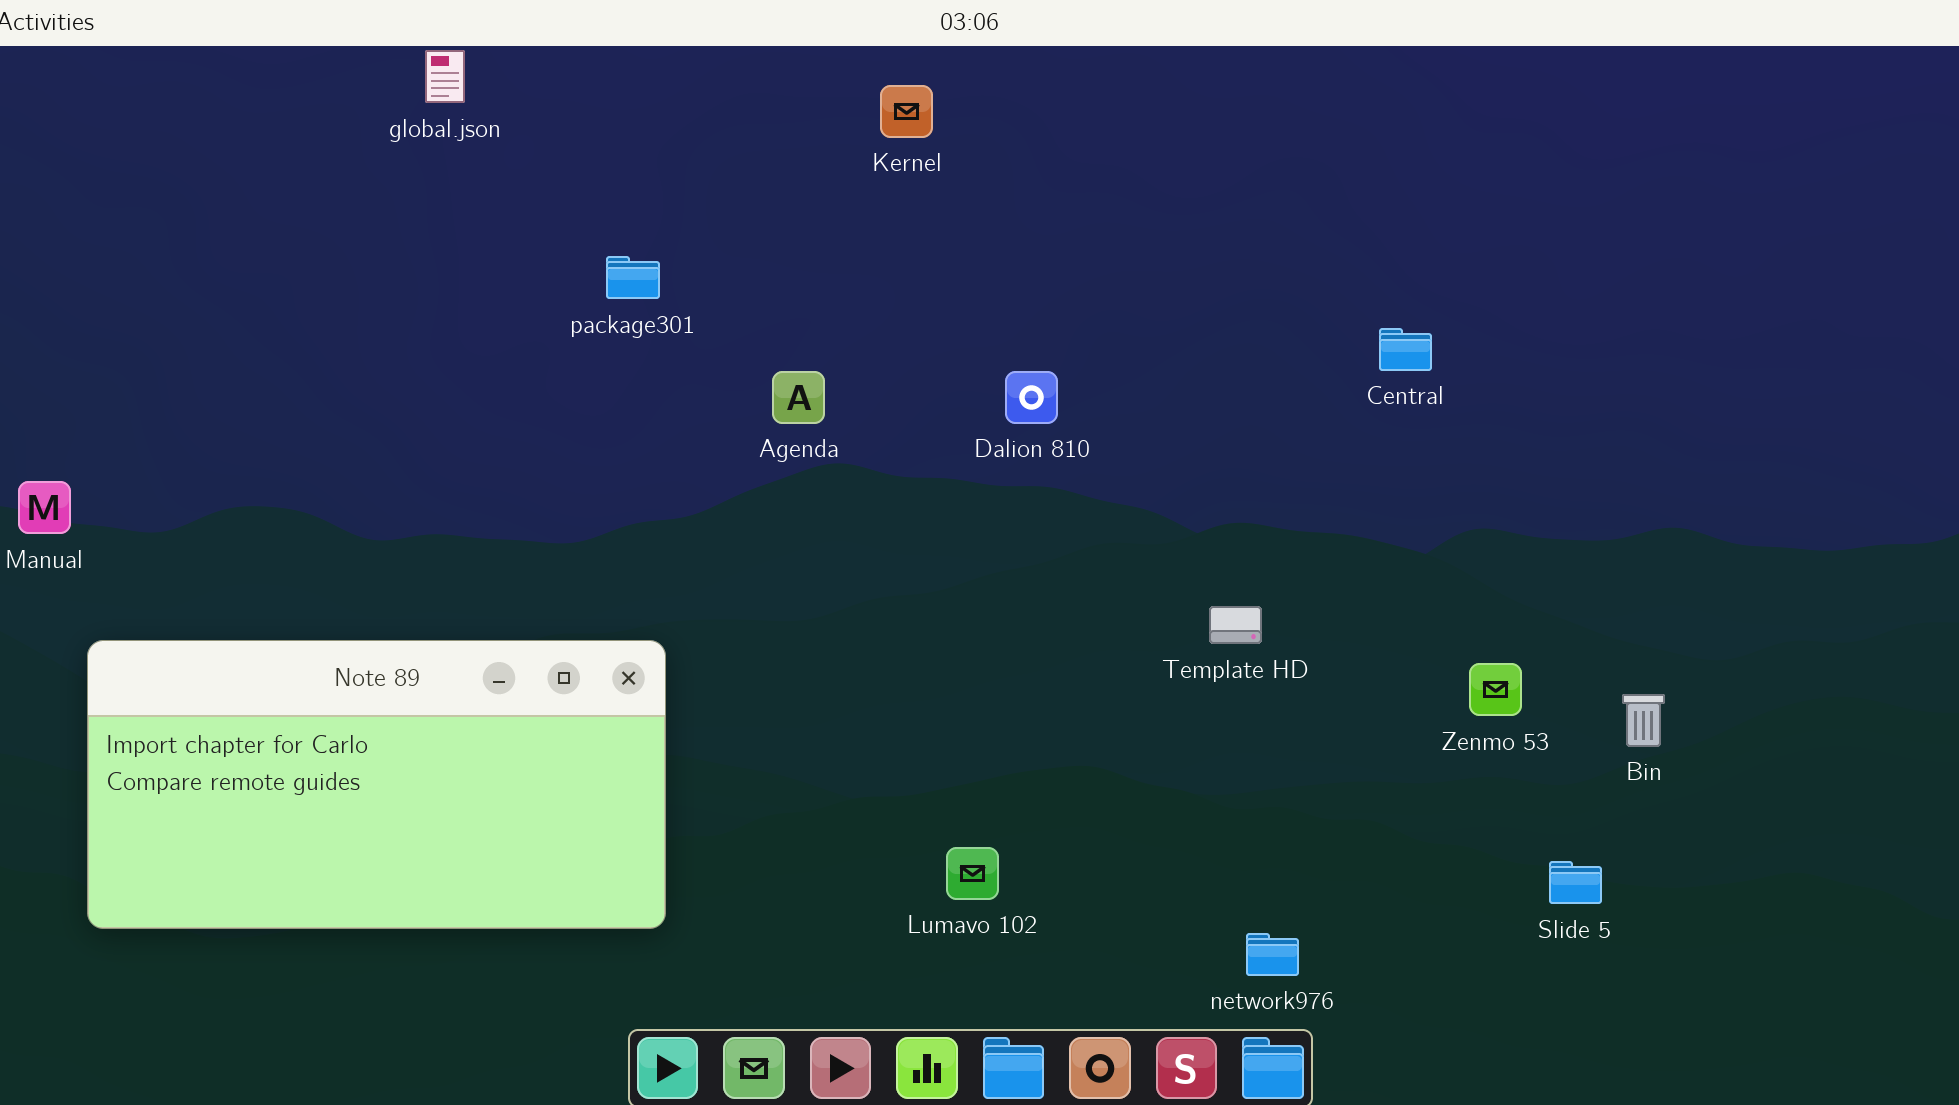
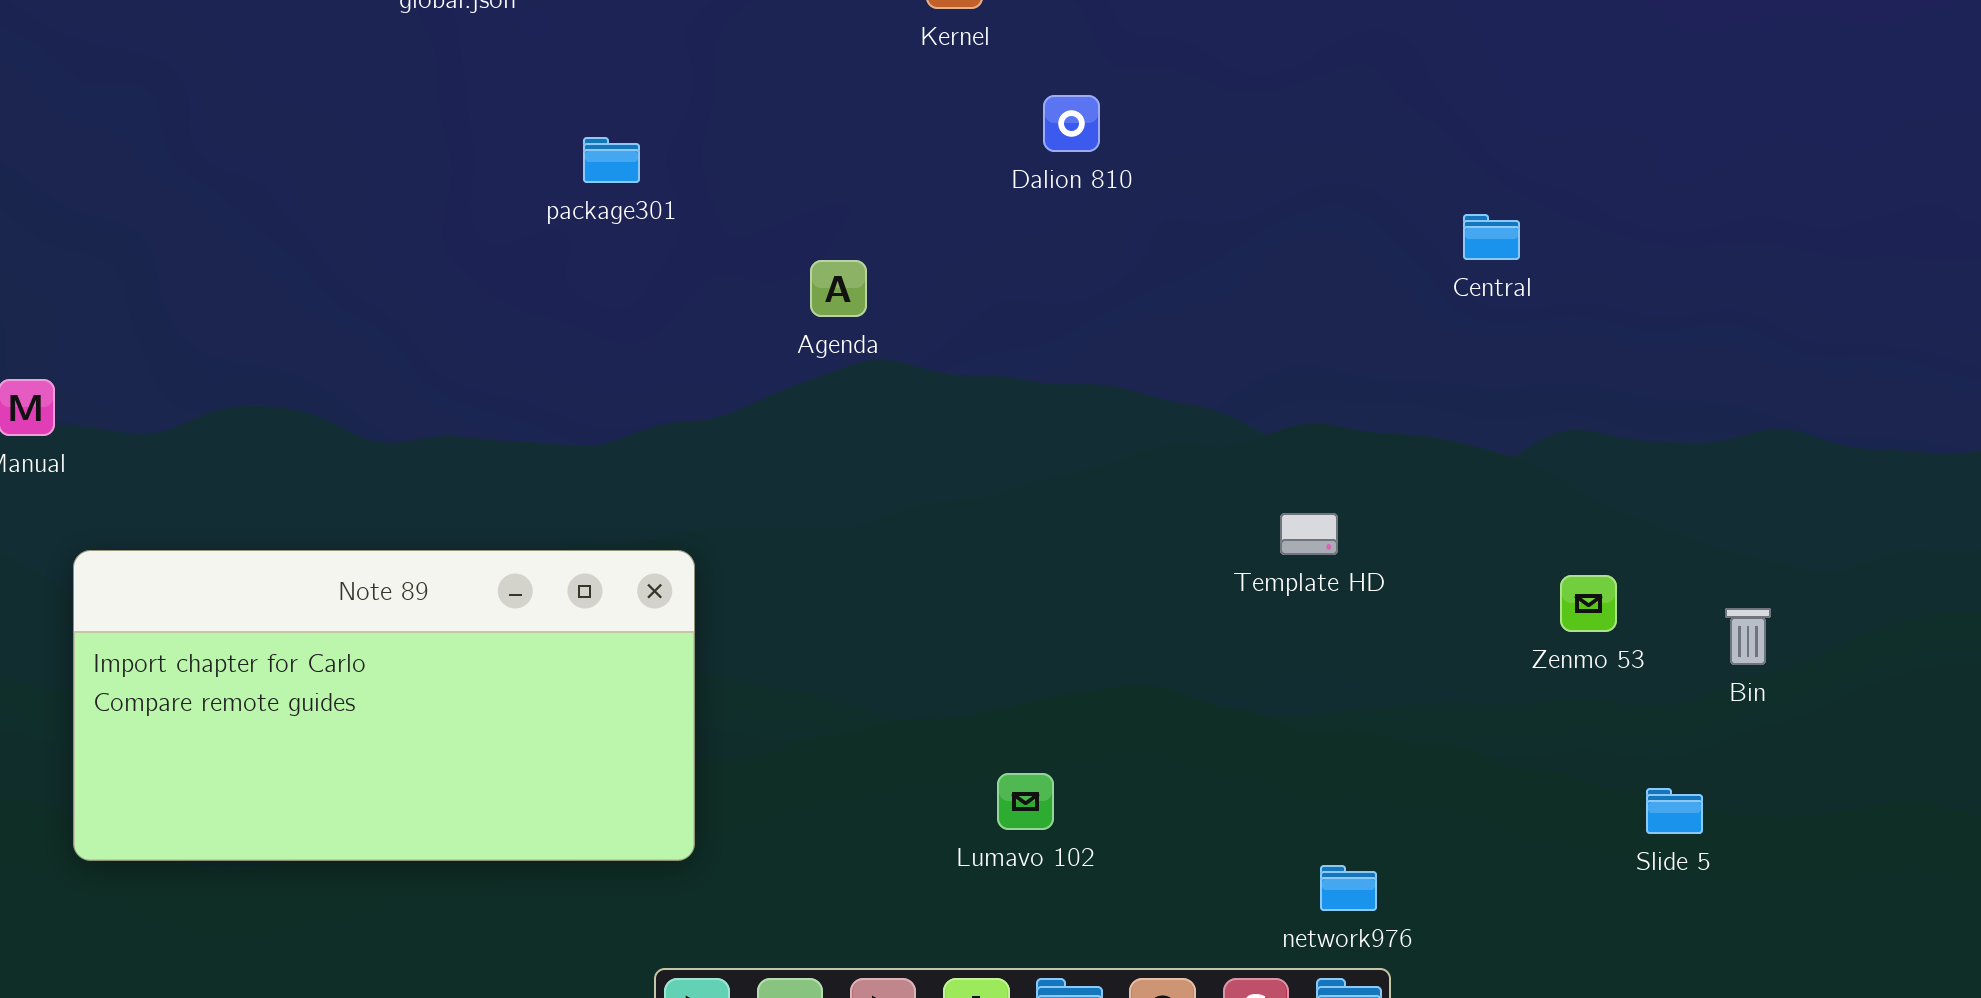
package301: [606,256,660,299] -> [583,137,640,183], moved
Dalion 810: [1005,371,1058,424] -> [1043,95,1100,152], moved

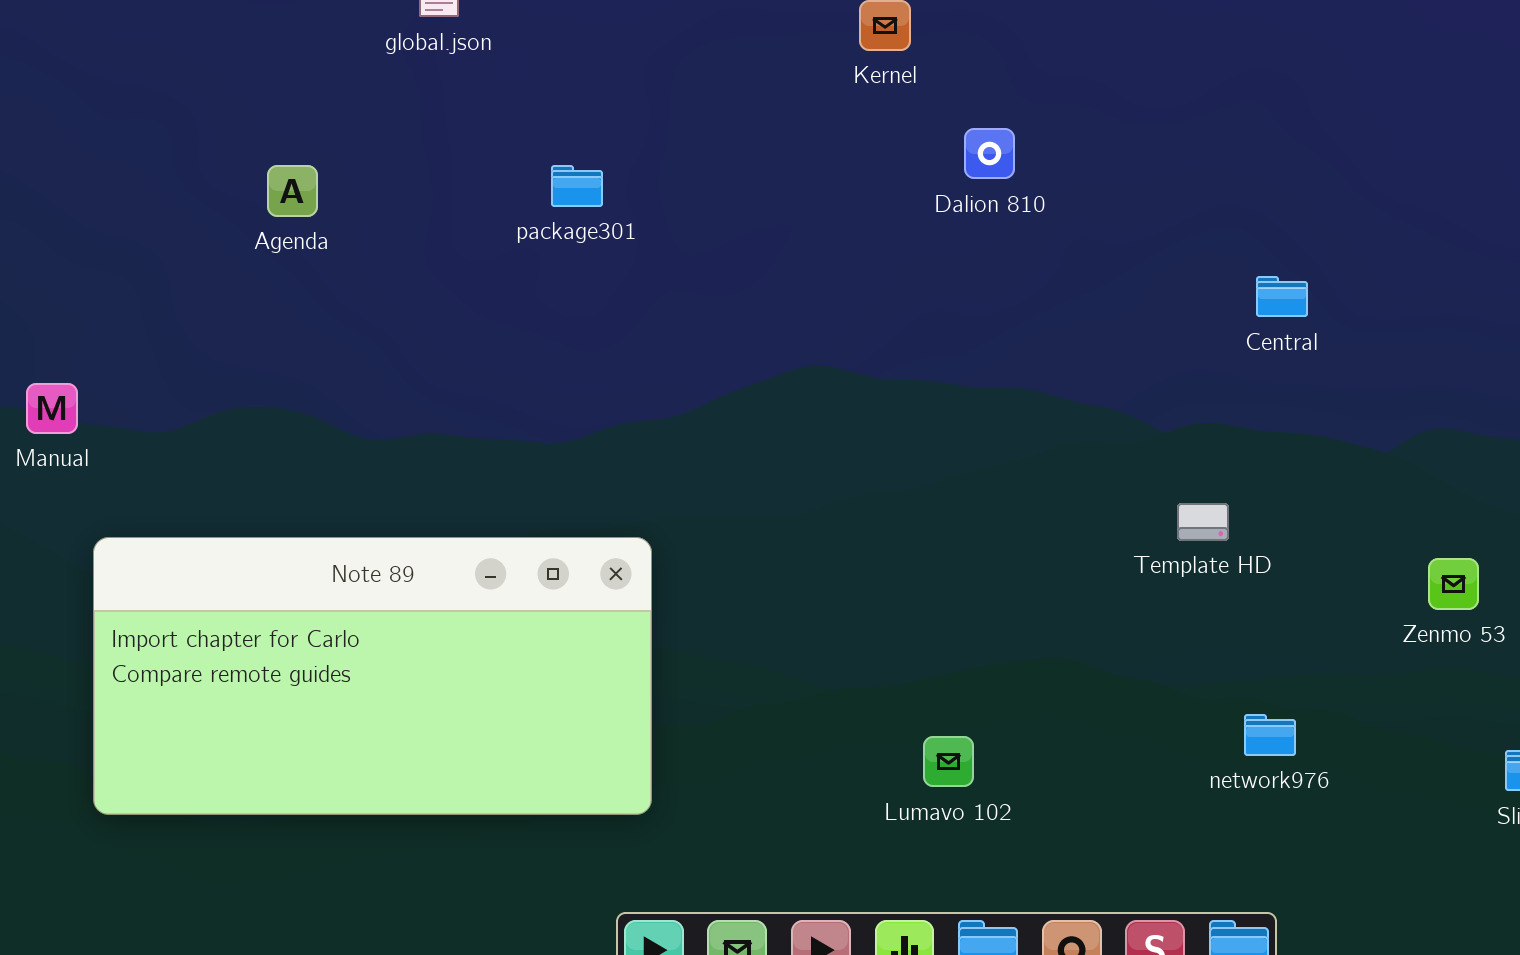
Central: [1463,214,1520,260] -> [1256,276,1308,317], moved
Agenda: [810,260,867,317] -> [267,165,318,217], moved
network976: [1320,865,1377,911] -> [1244,714,1296,756], moved

